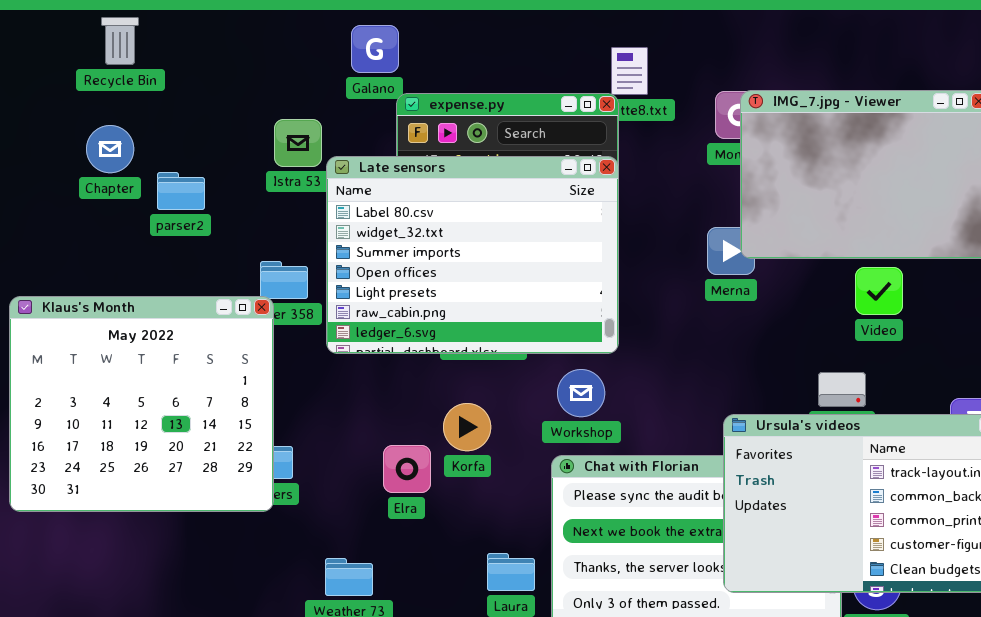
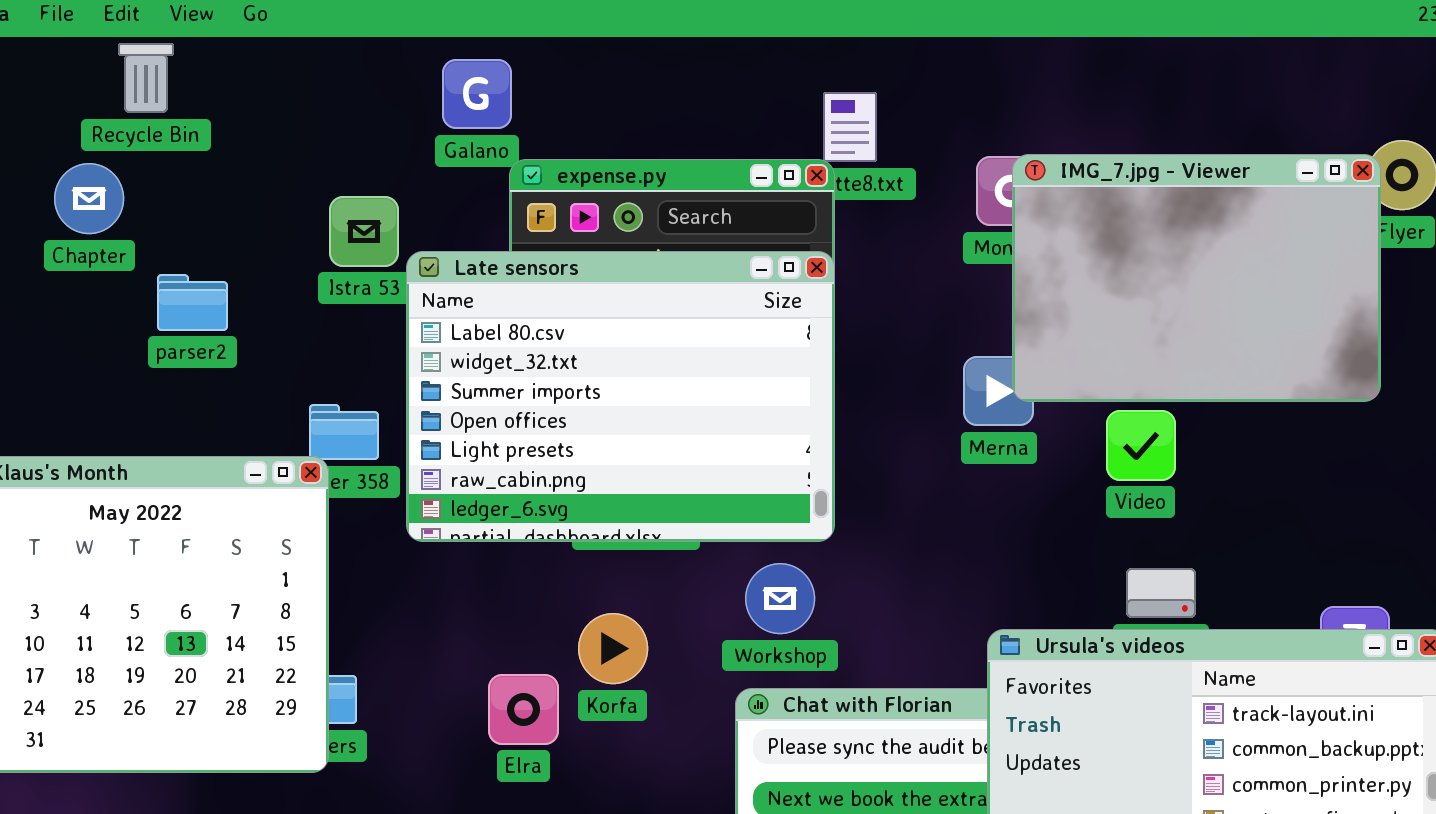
Recycle Bin: [101,17,139,65] -> [118,43,174,113], moved
Chapter: [86,125,134,173] -> [54,163,124,234], moved
Video: [855,267,903,315] -> [1106,410,1176,481], moved

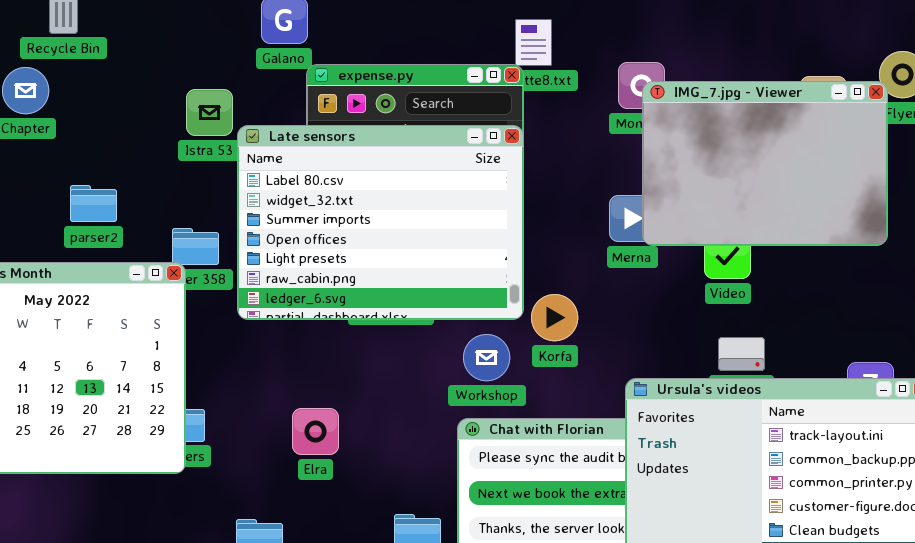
IMG_7.jpg - Viewer: [1012,154,1381,402] -> [642,81,888,246], moved
parser2: [157,274,228,331] -> [70,185,117,222], moved
Korfa: [578,613,648,684] -> [531,294,578,341], moved

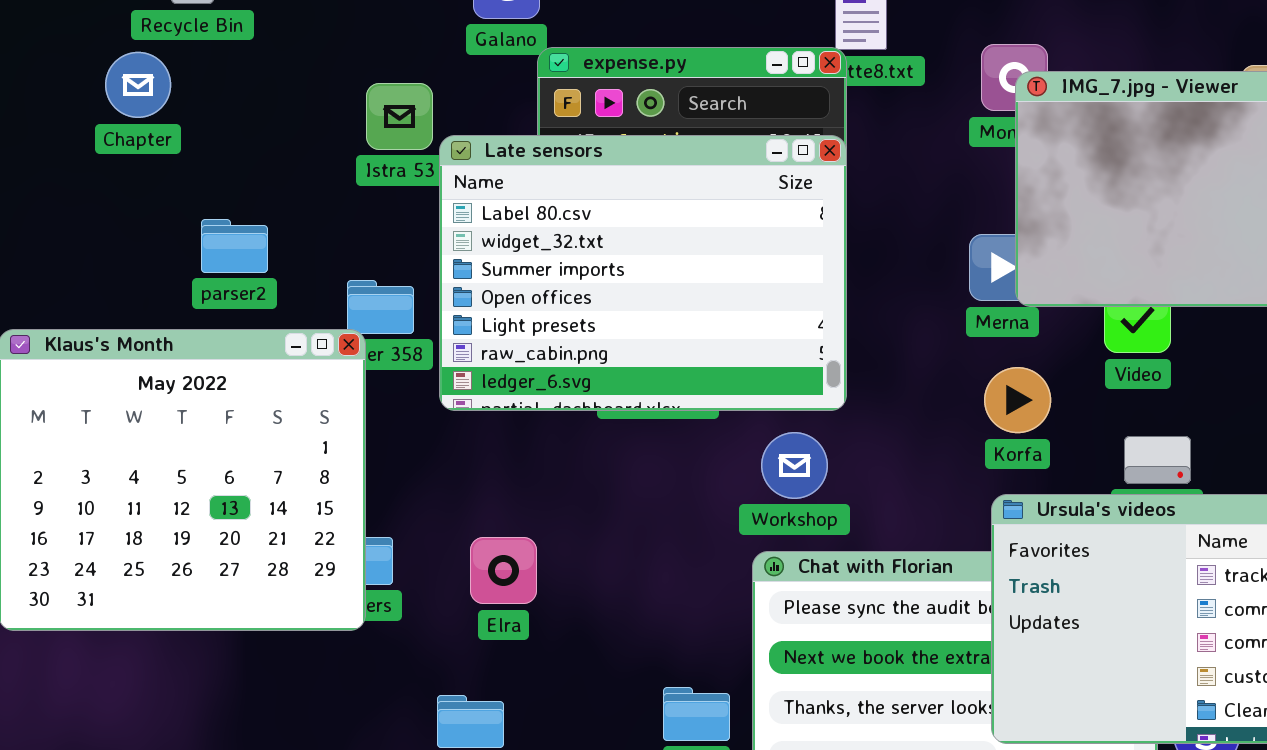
Korfa: [531,294,578,341] -> [984,367,1051,433], moved
Elra: [292,408,339,455] -> [470,537,537,604], moved

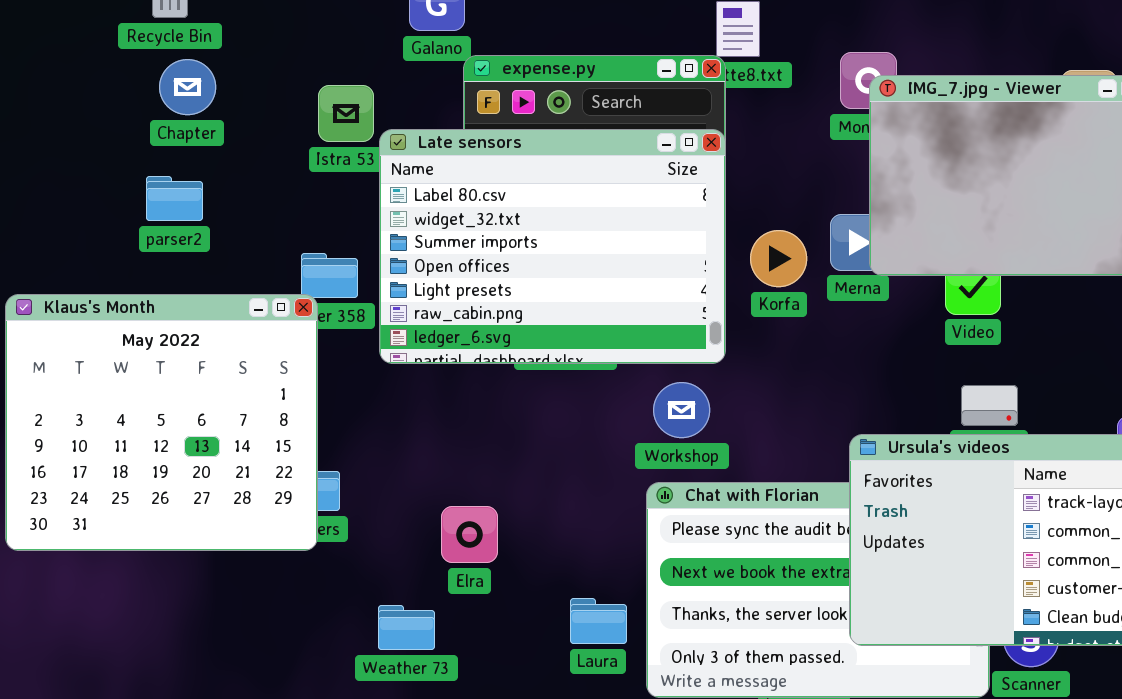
Chapter: [105,52,171,118] -> [159,59,216,115], moved
parser2: [201,219,268,273] -> [146,176,203,221], moved
Korfa: [984,367,1051,433] -> [750,230,807,287], moved
Elra: [470,537,537,604] -> [441,506,498,563], moved

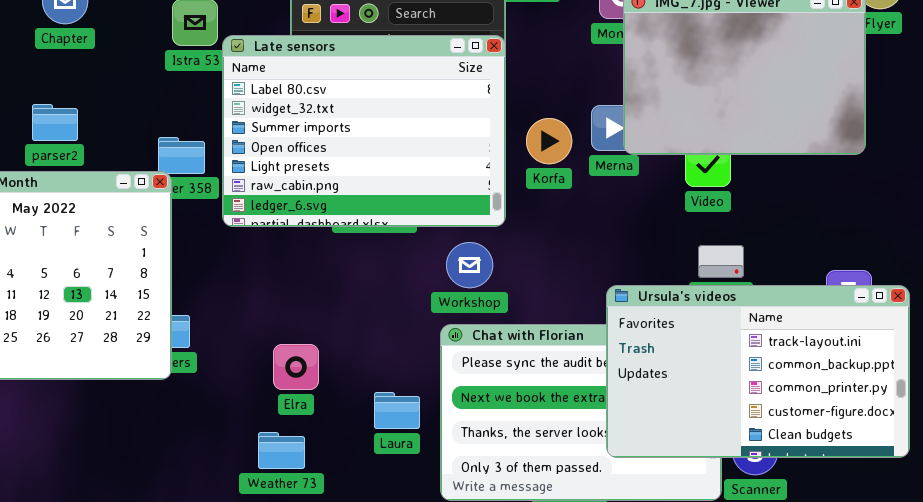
parser2: [146,176,203,221] -> [32,104,78,141], moved
Laura: [570,598,627,644] -> [374,392,420,429], moved
Weather 73: [378,605,435,650] -> [258,432,305,469], moved

